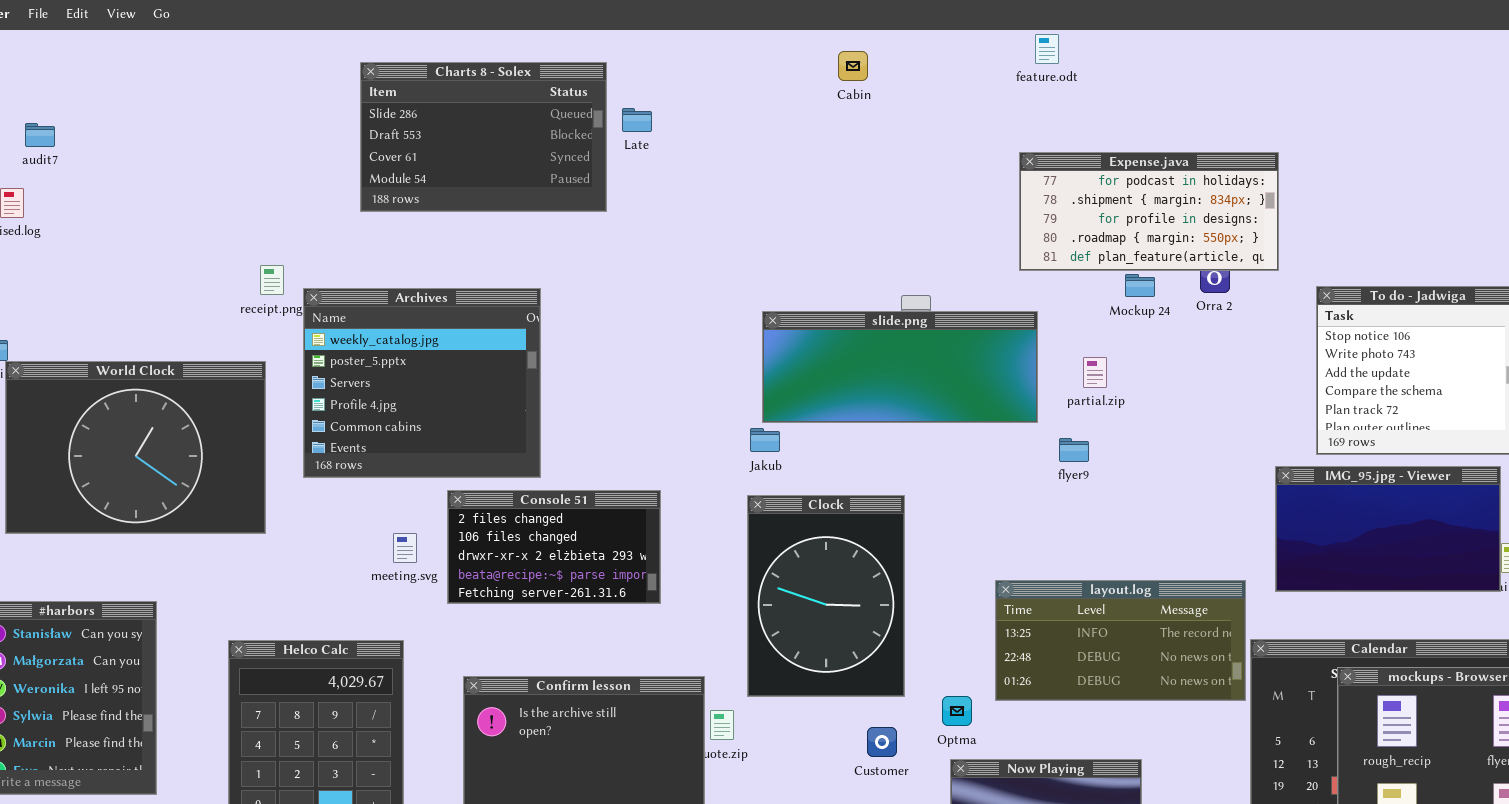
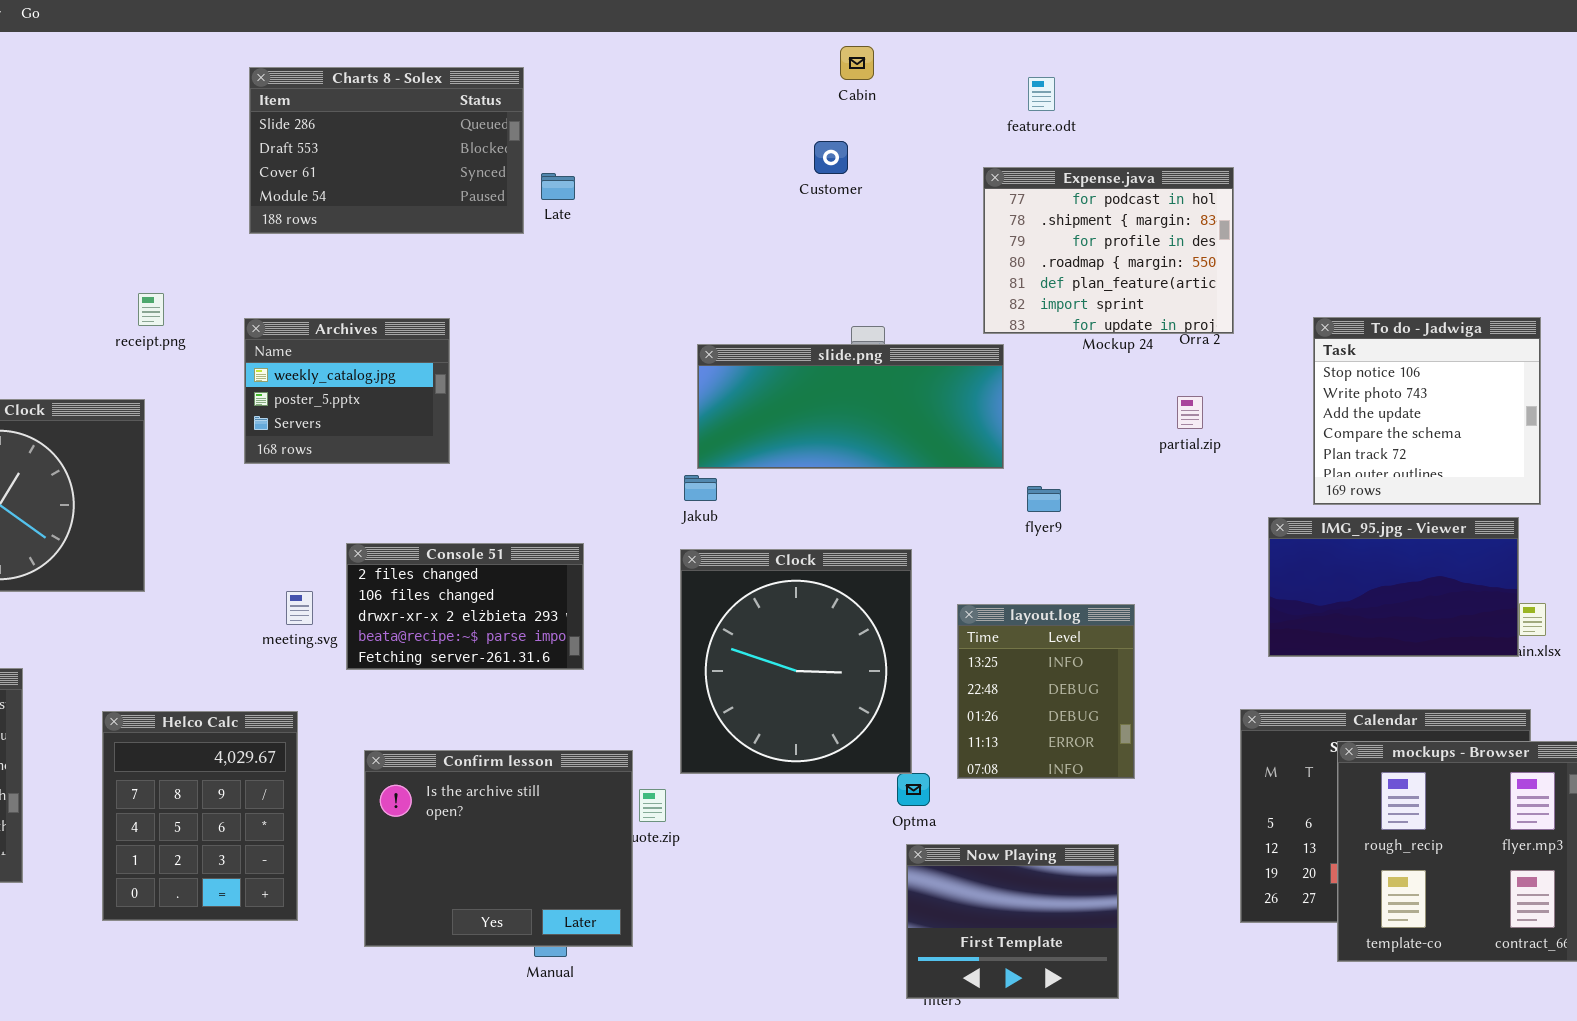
feature.odt: [1035,34,1059,64] -> [1028,77,1055,111], moved
Cabin: [838,51,868,81] -> [840,46,874,80], moved
Late: [622,108,652,132] -> [541,173,575,200], moved
Expense.java: [1019,152,1279,271] -> [983,167,1234,334], resized
Archives: [303,288,541,478] -> [244,318,450,464], resized
partial.zip: [1083,357,1107,388] -> [1177,396,1203,429], moved
Clock: [747,495,905,697] -> [680,549,912,774], resized
layout.log: [995,580,1246,701] -> [957,604,1135,779], resized
Customer: [867,727,897,757] -> [814,141,848,174], moved

